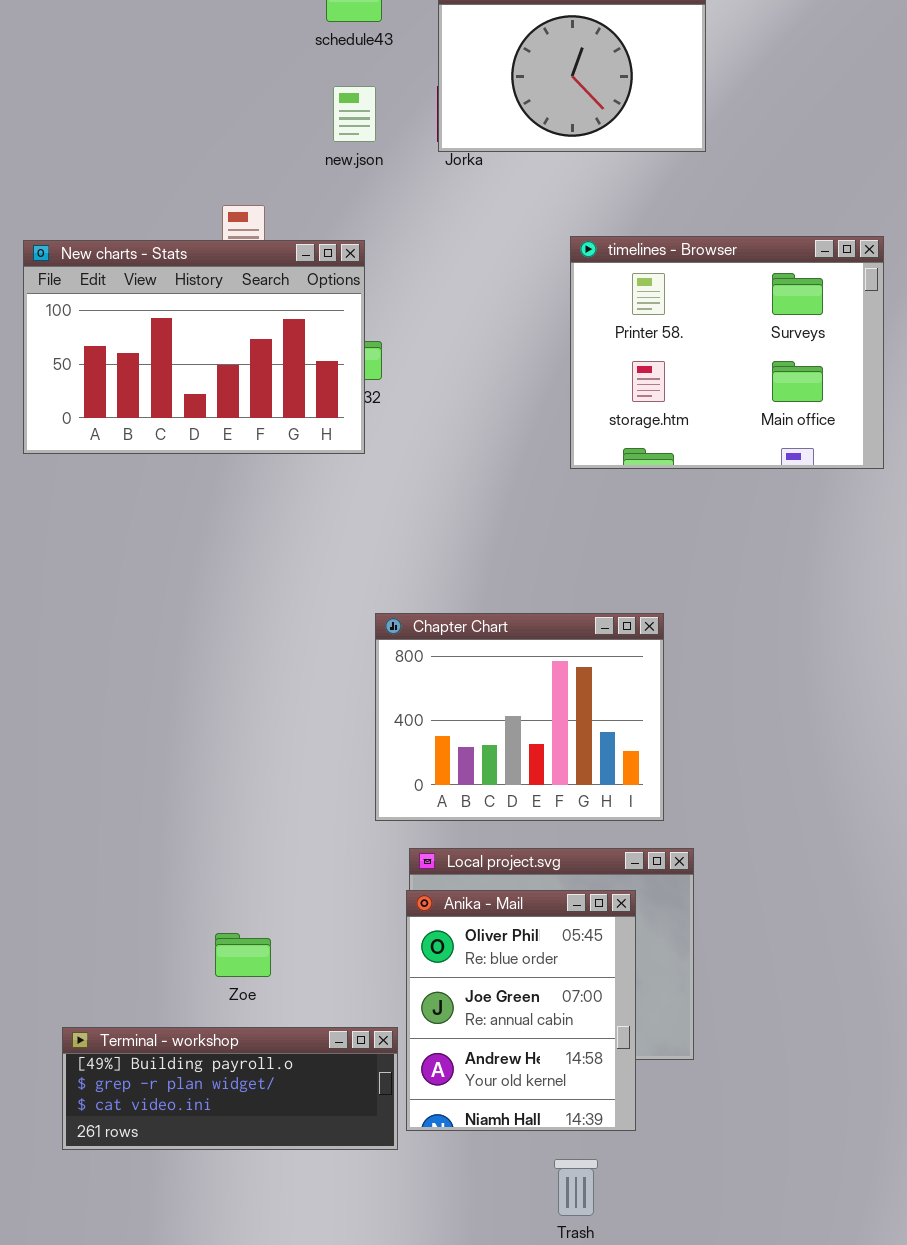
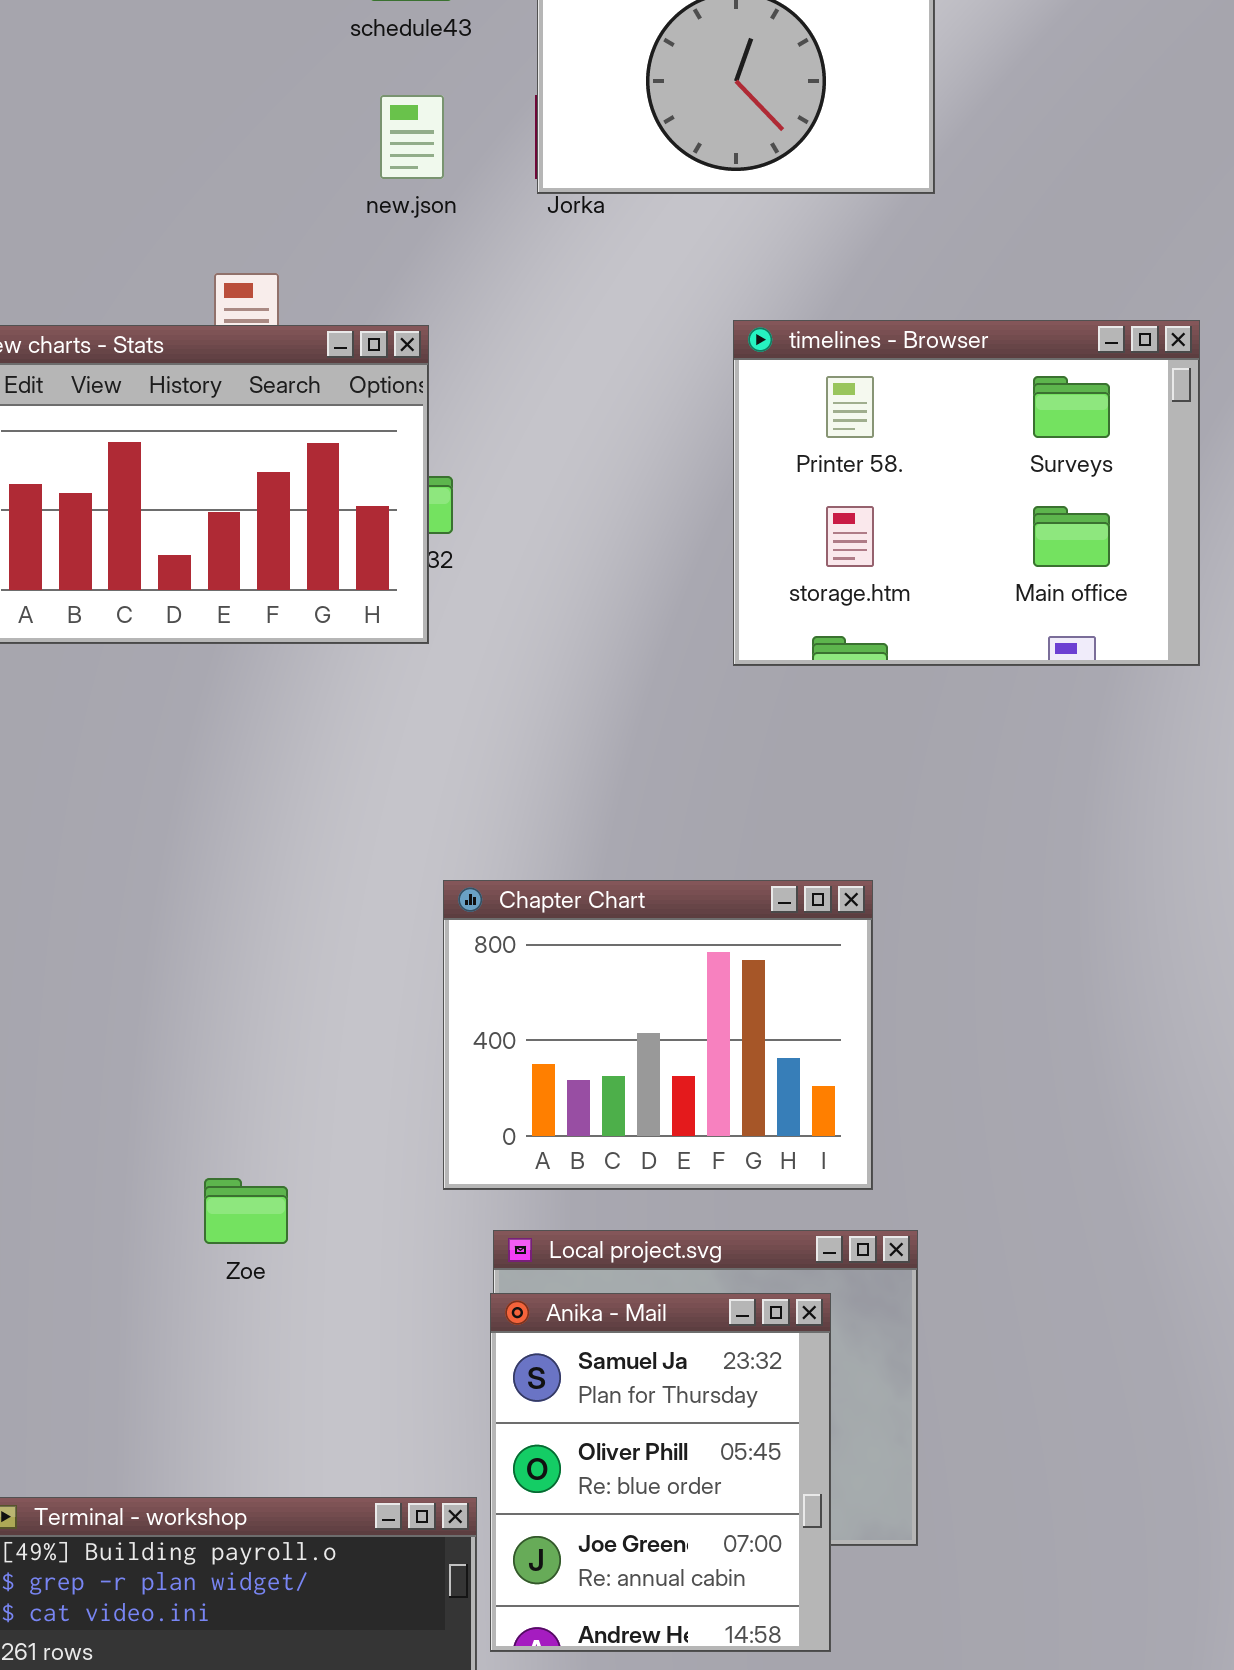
Anika - Mail: [406,890,636,1131] -> [490,1293,831,1652], scrolled up 1 row
Zoe: [215,933,271,977] -> [204,1178,288,1244], moved

